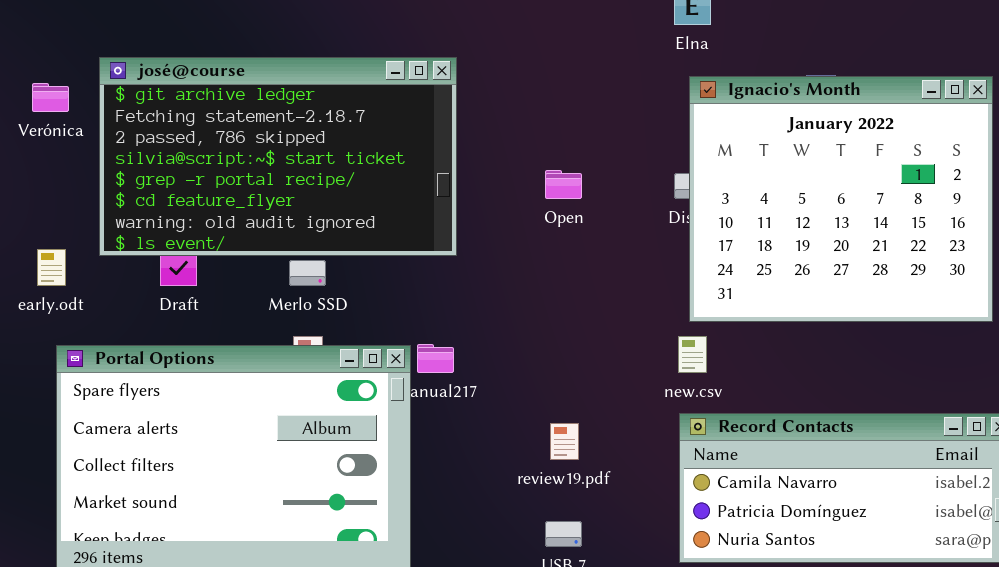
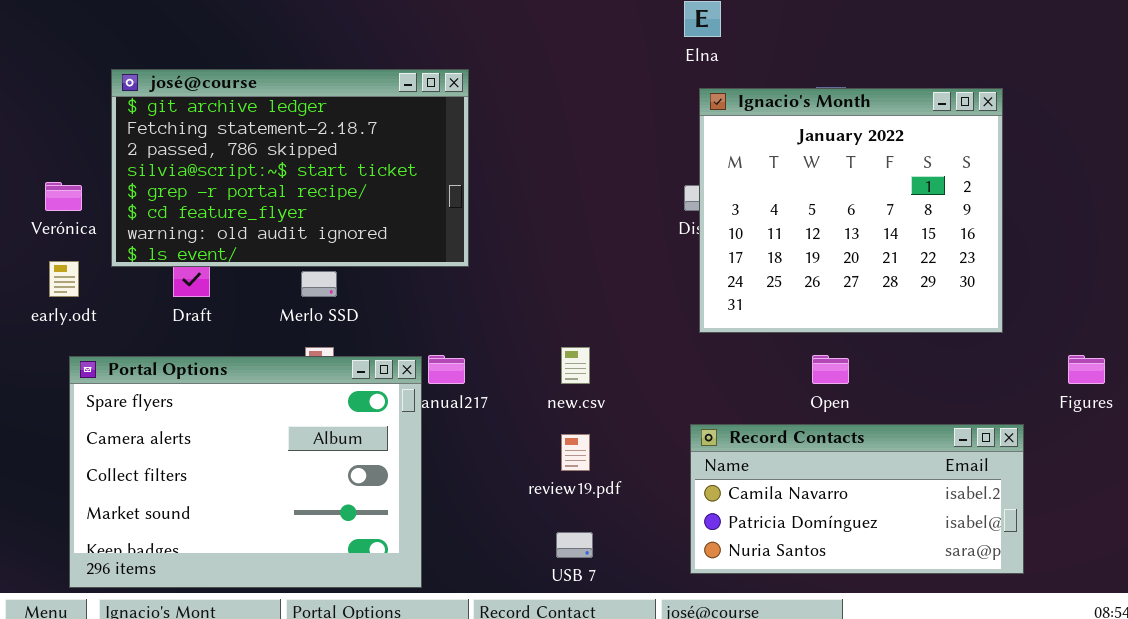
Verónica: [32,83,69,112] -> [45,182,82,211], moved
Open: [545,170,582,199] -> [812,355,849,384], moved
new.csv: [678,336,707,373] -> [561,347,590,384], moved

